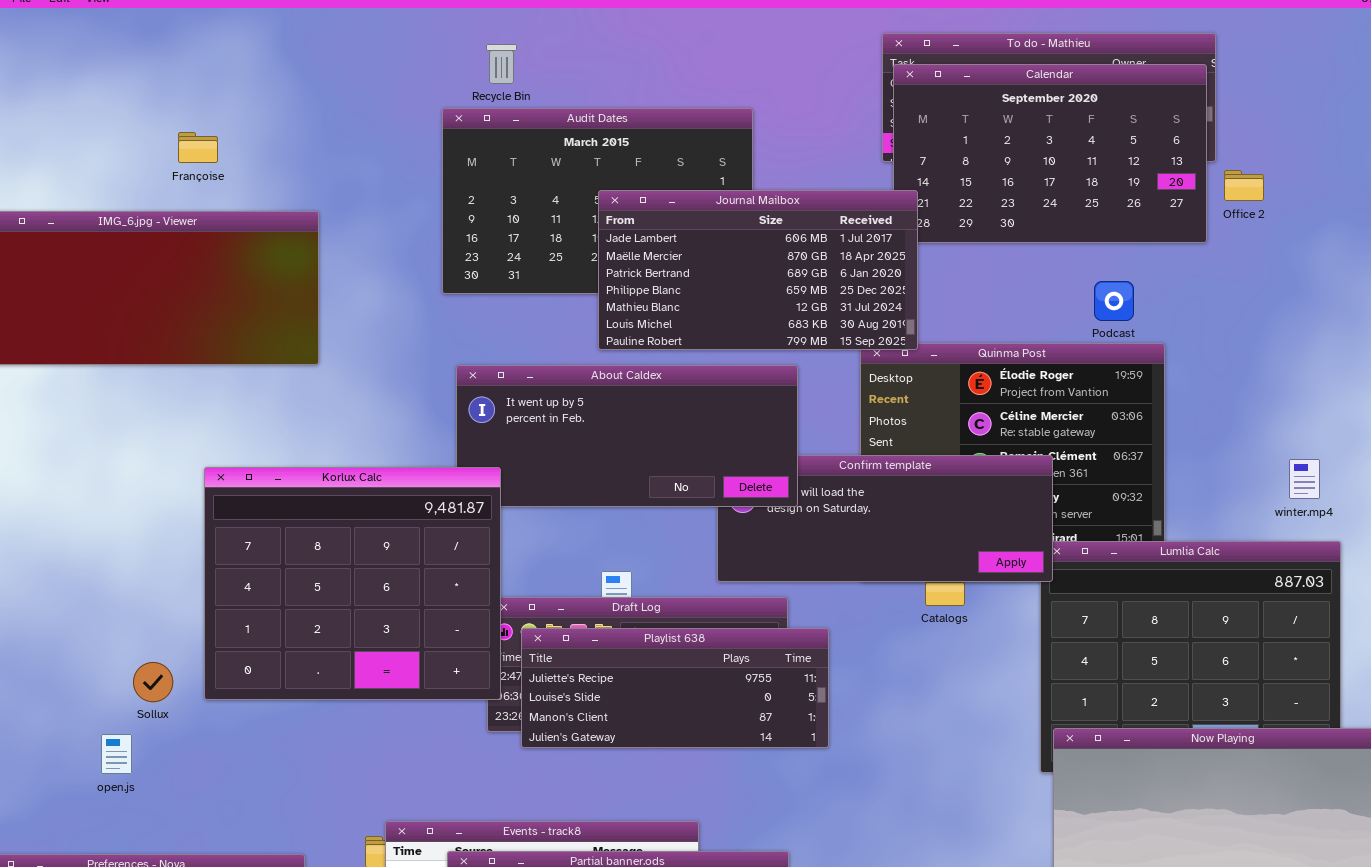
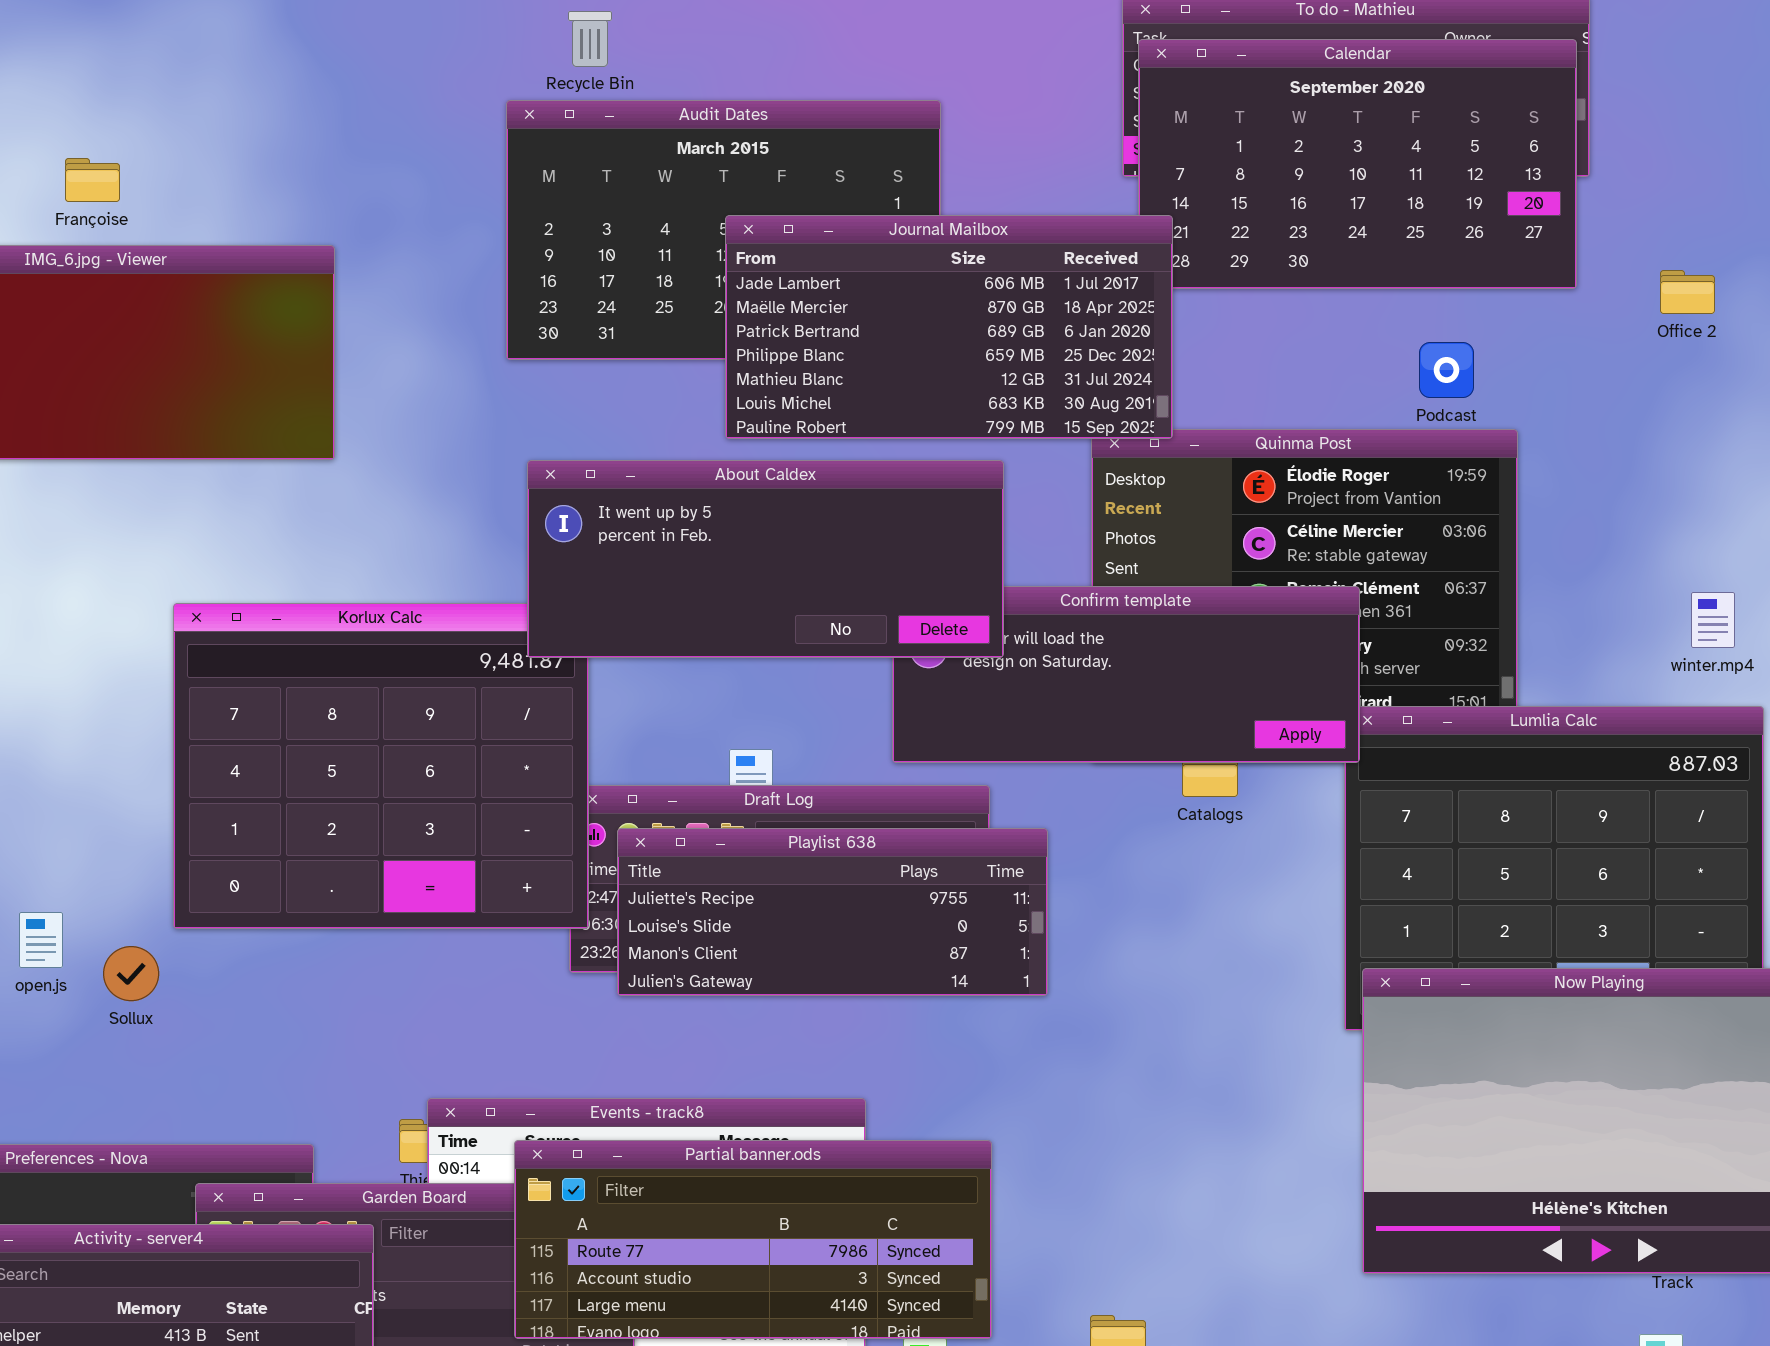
Françoise: [178,132,218,163] -> [65,158,120,202], moved
Office 2: [1224,170,1264,201] -> [1660,270,1715,314], moved
About Caldex: [456,365,798,507] -> [527,460,1004,658], raised
Sollux: [133,662,173,702] -> [103,946,159,1001], moved
open.js: [101,734,132,774] -> [19,912,63,968], moved

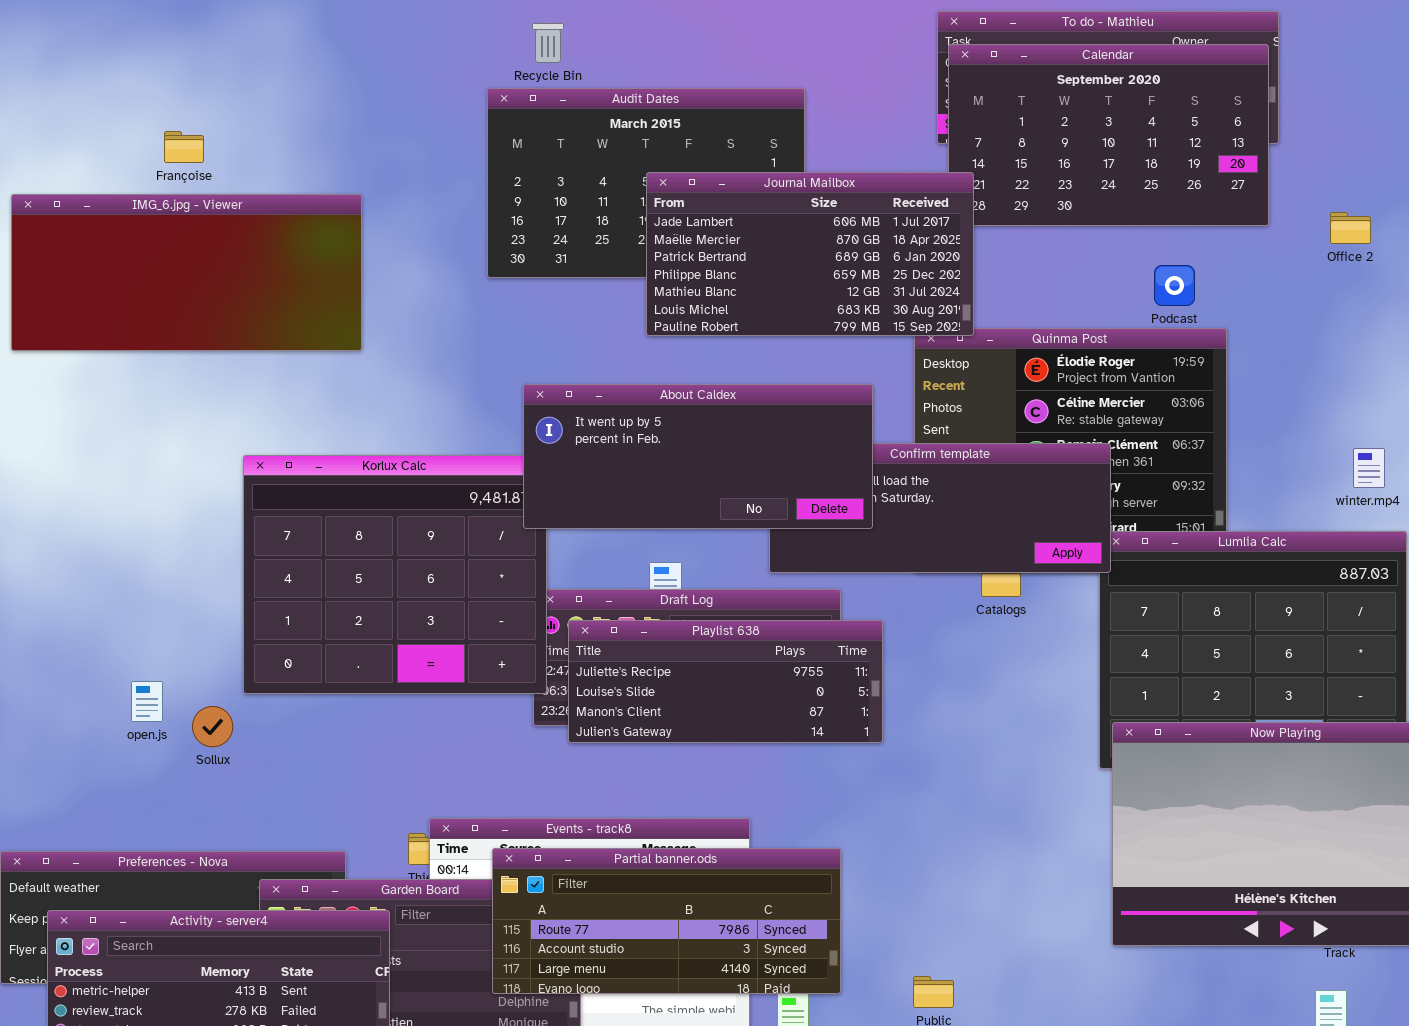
About Caldex: [527,460,1004,658] -> [523,384,873,529], moved

